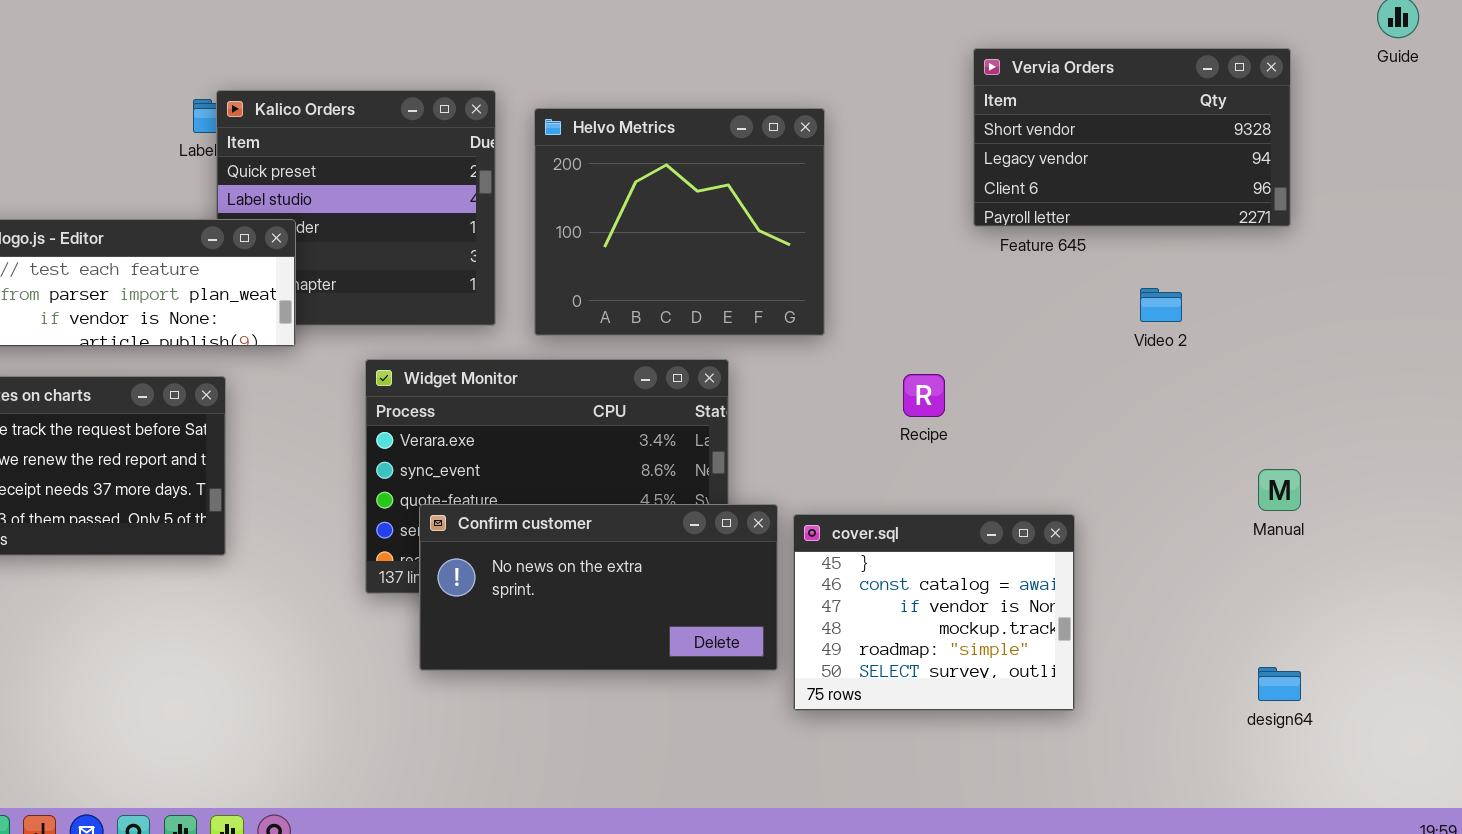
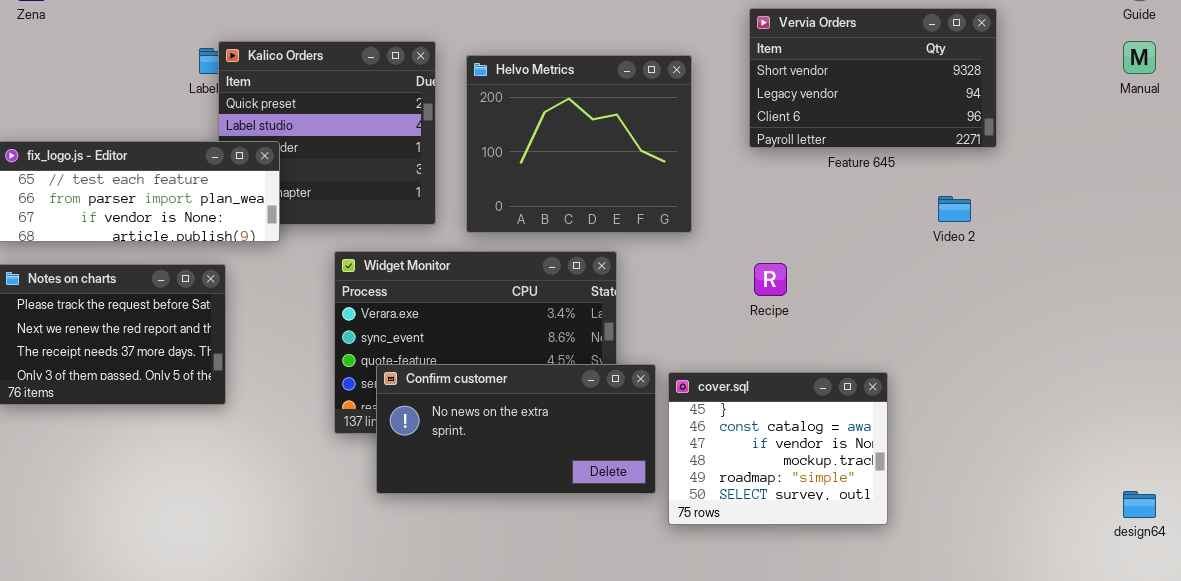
Vervia Orders: [973,48,1291,227] -> [749,8,997,148], moved
Manual: [1258,469,1301,511] -> [1123,41,1156,74], moved
design64: [1258,667,1301,701] -> [1123,491,1156,518], moved

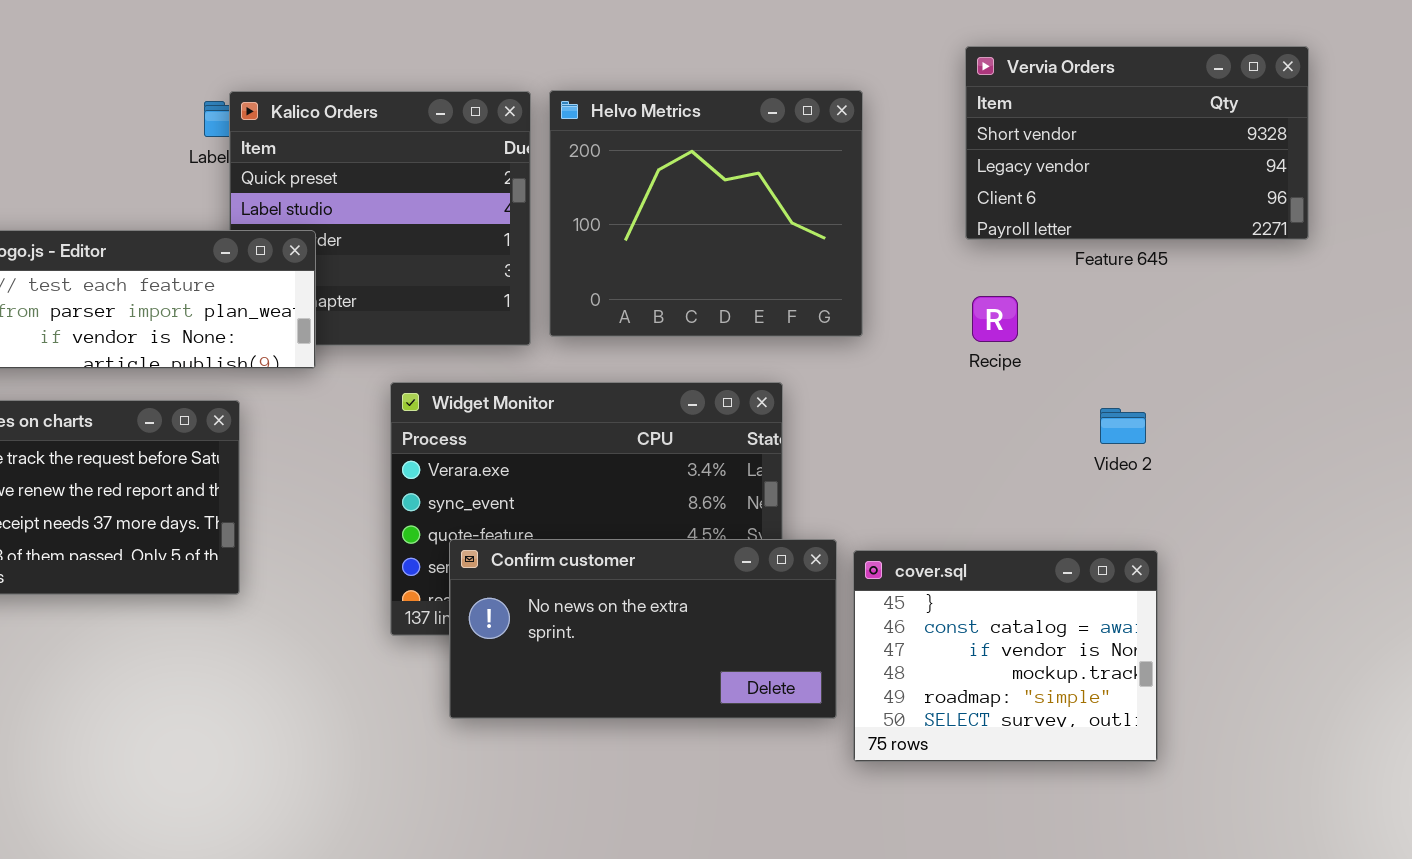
Helvo Metrics: [466,55,692,233] -> [549,90,863,337], moved
Video 2: [938,196,971,222] -> [1100,408,1146,444], moved
Recipe: [754,263,787,296] -> [972,296,1018,342], moved

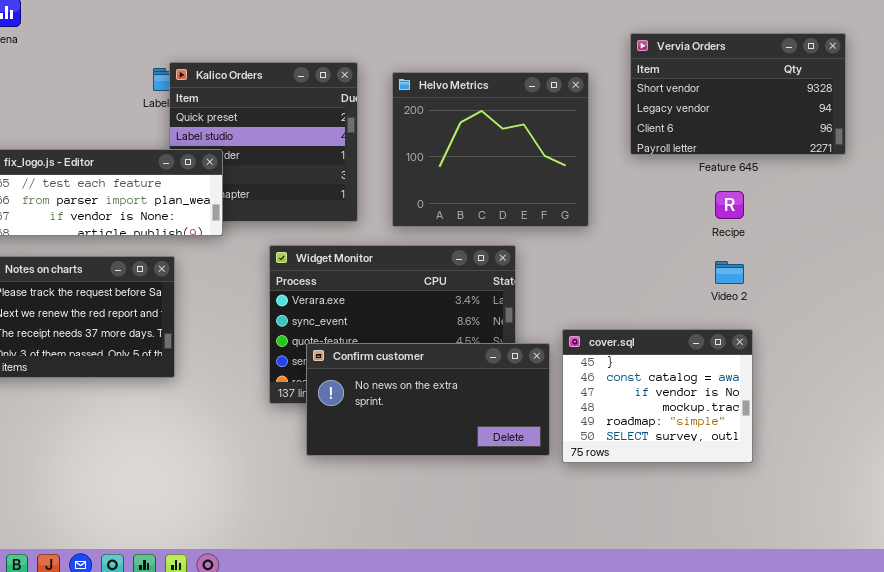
Helvo Metrics: [549,90,863,337] -> [392,72,589,227], moved
Recipe: [972,296,1018,342] -> [715,191,744,219], moved
cover.sql: [853,550,1158,762] -> [562,329,753,463], moved

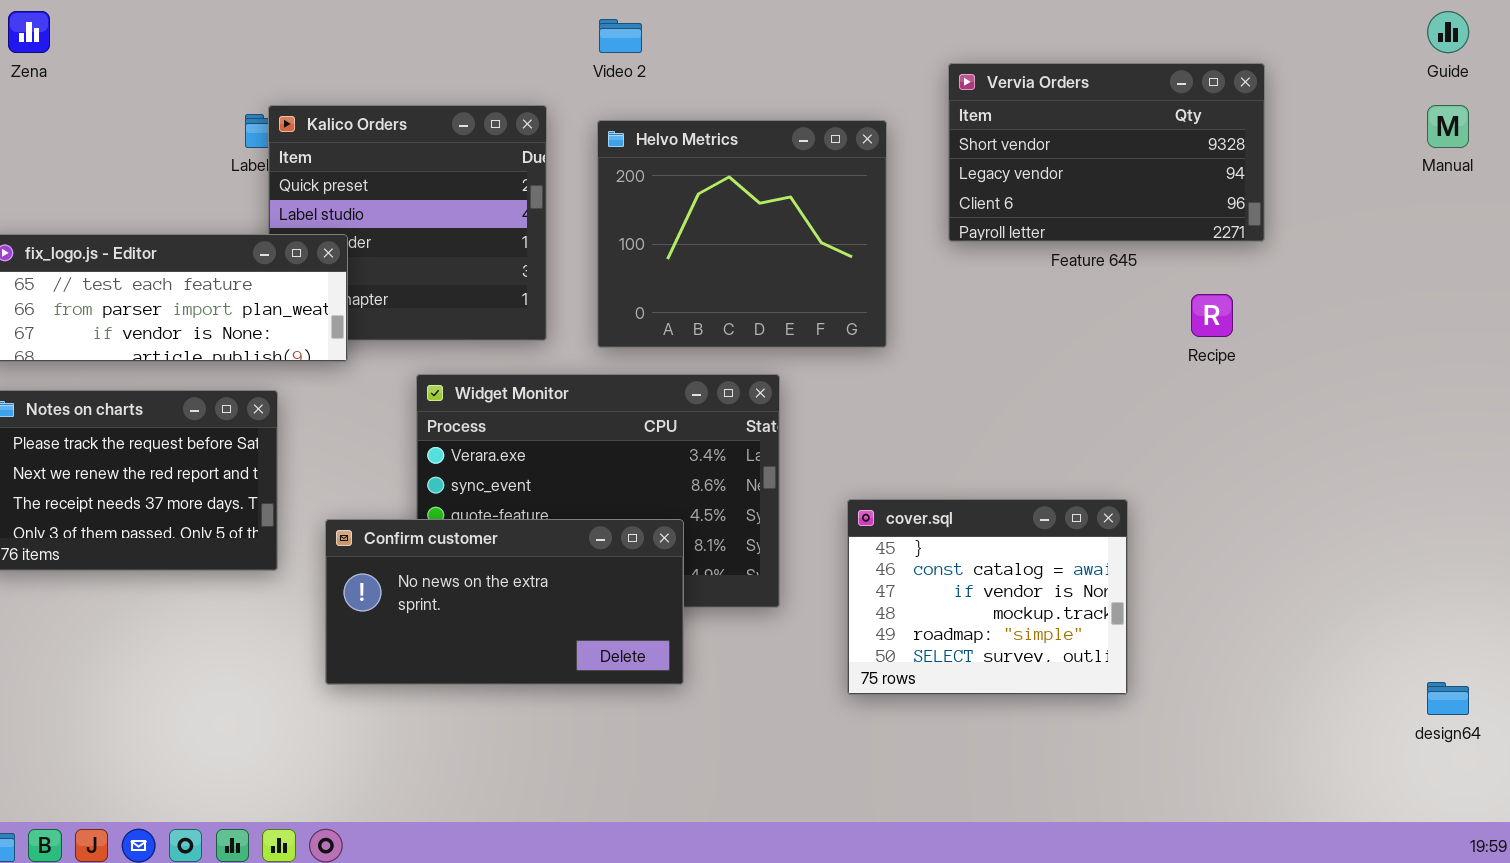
Recipe: [715,191,744,219] -> [1191,294,1233,337], moved
Video 2: [715,261,744,284] -> [599,19,642,53], moved
Confirm customer: [306,343,550,456] -> [325,519,684,685], moved

